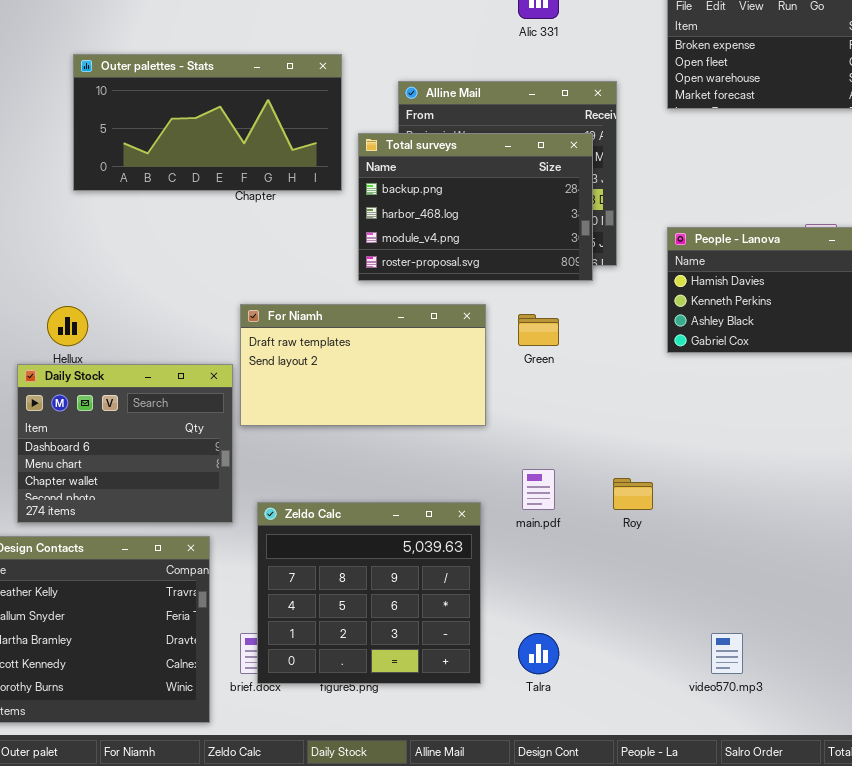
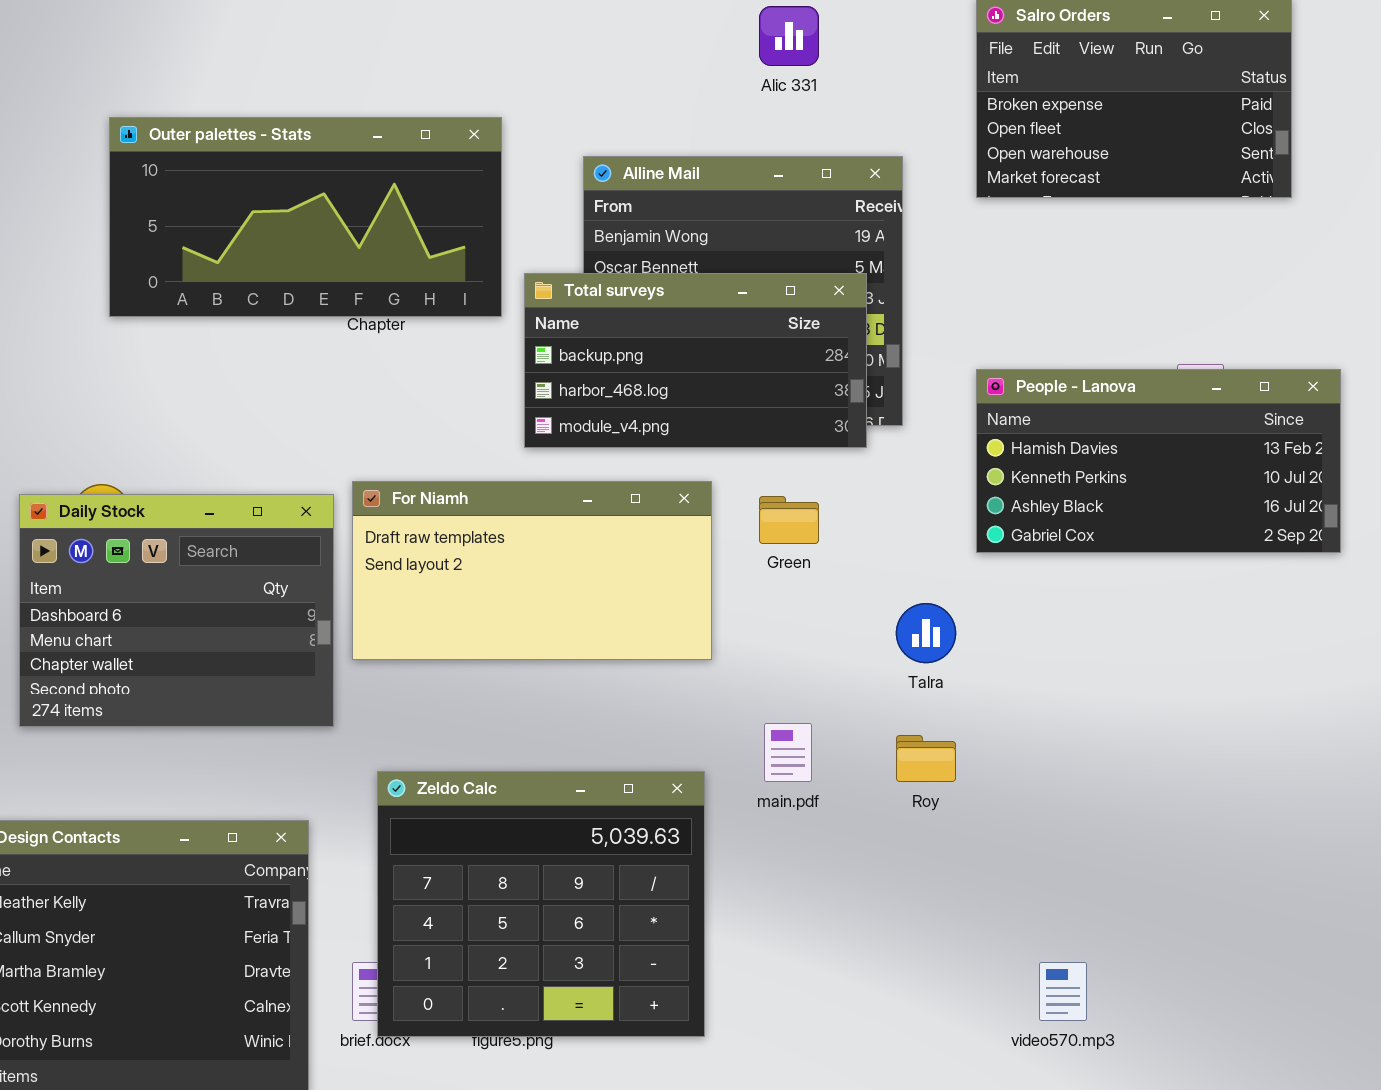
Total surveys: [358,133,593,281] -> [524,273,867,448], resized
Daily Stock: [17,364,233,523] -> [19,494,334,727], moved
Talra: [518,633,559,674] -> [896,603,956,663], moved

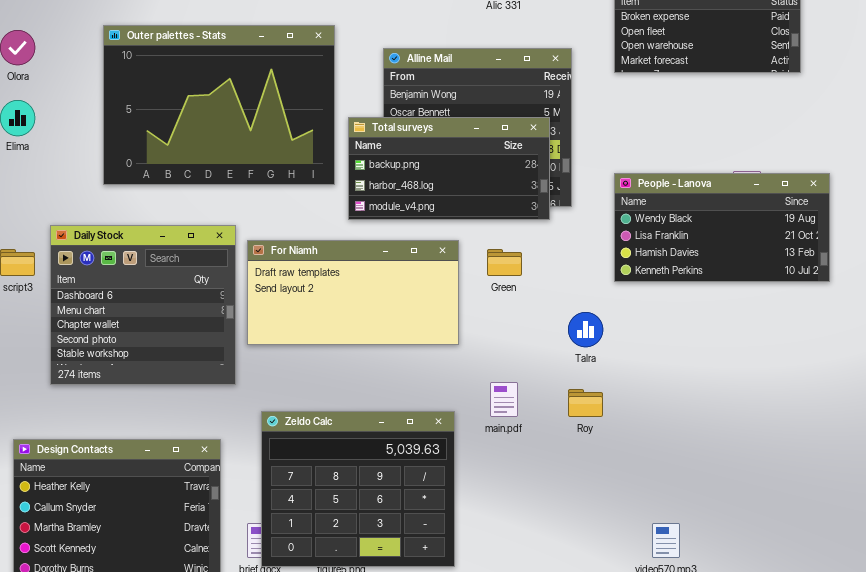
Outer palettes - Stats: [109,117,502,317] -> [103,25,335,185], resized
People - Lanova: [976,369,1341,553] -> [614,173,830,282], scrolled up 2 rows
Daily Stock: [19,494,334,727] -> [50,225,236,385], resized

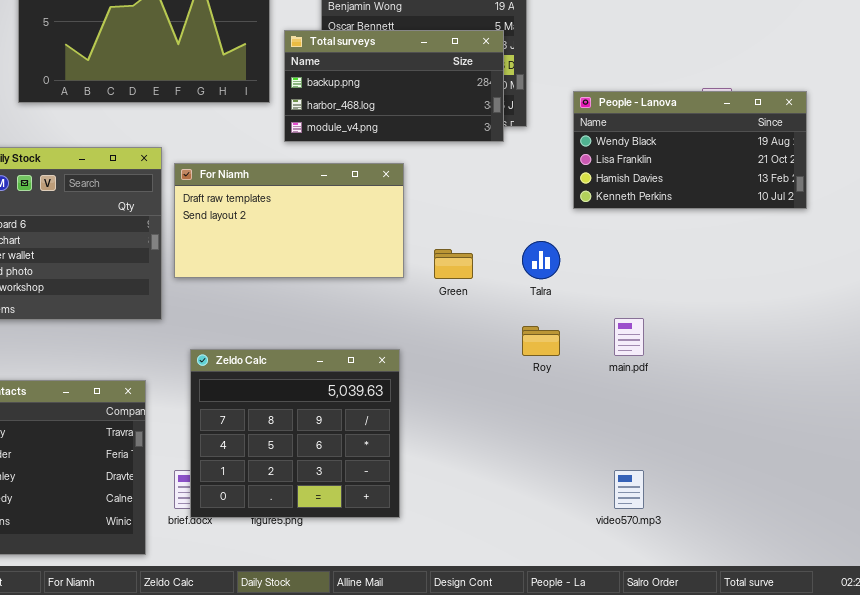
Green: [487,249,522,276] -> [434,249,473,279], moved
main.pdf: [490,382,518,417] -> [614,318,644,356], moved

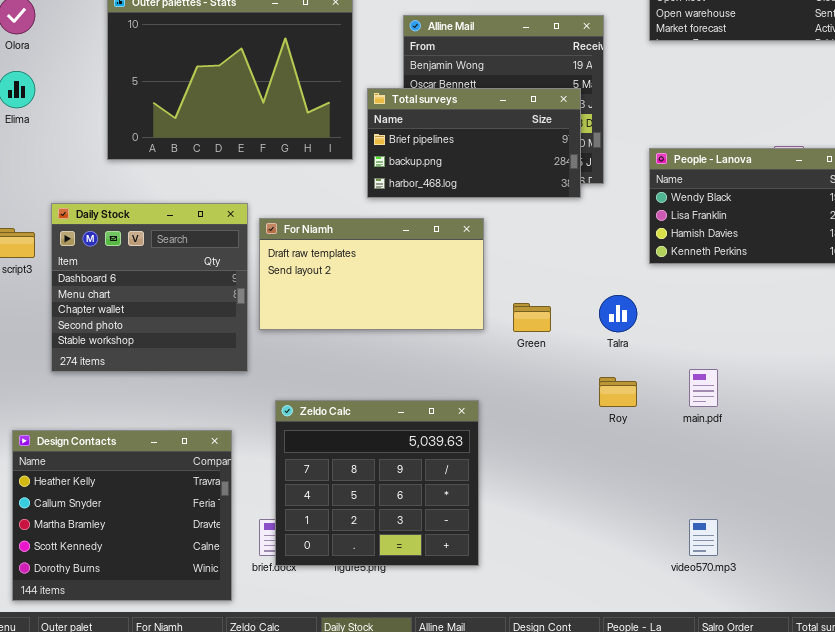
Total surveys: [284,30,504,142] -> [367,88,581,198], scrolled up 1 row

